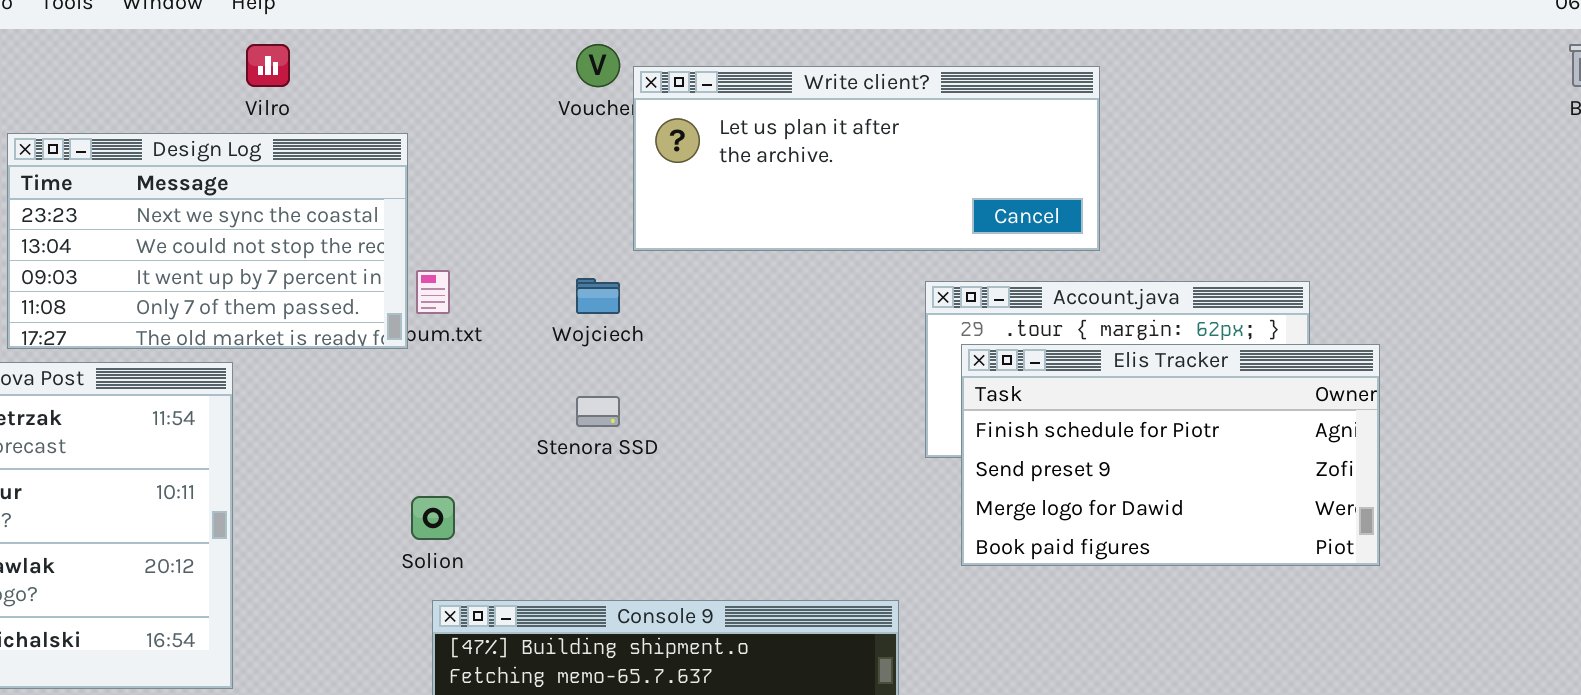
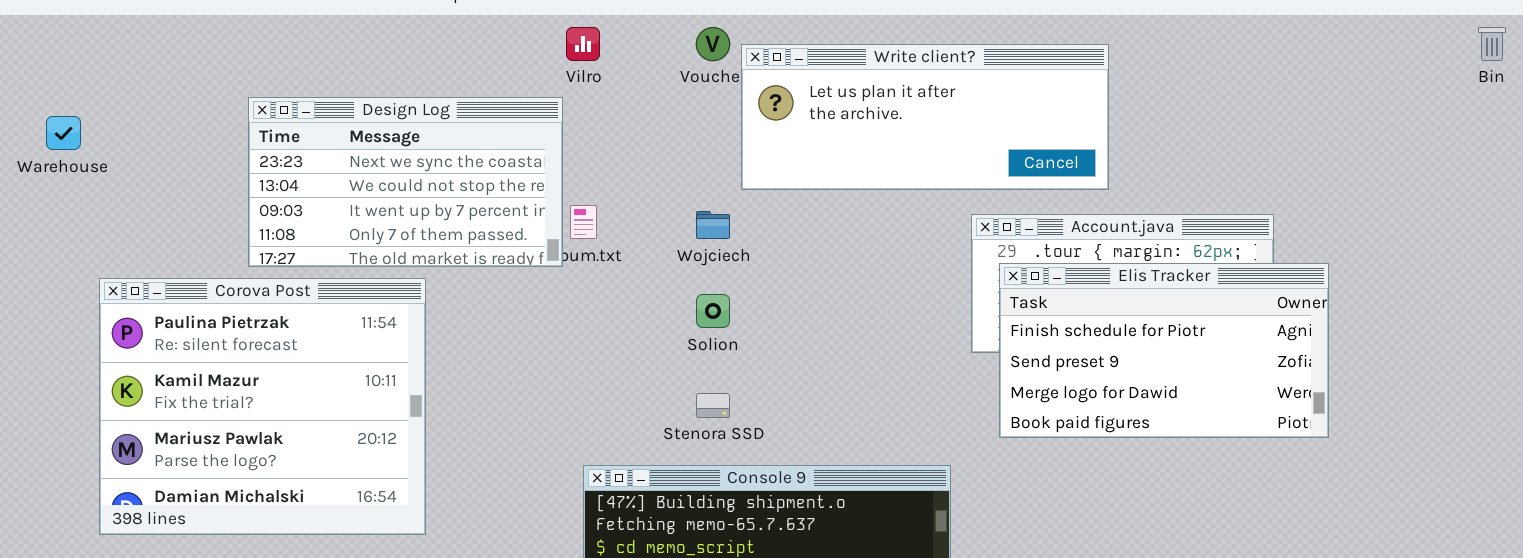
Vilro: [246,44,290,87] -> [566,27,600,61], moved
Stenora SSD: [576,396,620,427] -> [696,393,730,418], moved
Solion: [411,496,455,540] -> [696,294,730,328], moved

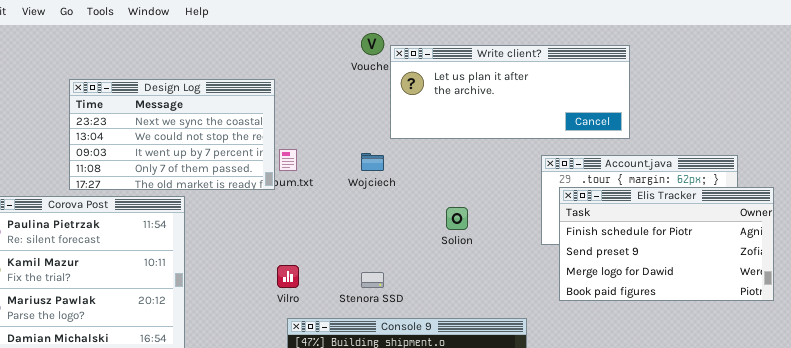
Vilro: [566,27,600,61] -> [277,265,299,288], moved
Solion: [696,294,730,328] -> [446,207,468,230], moved

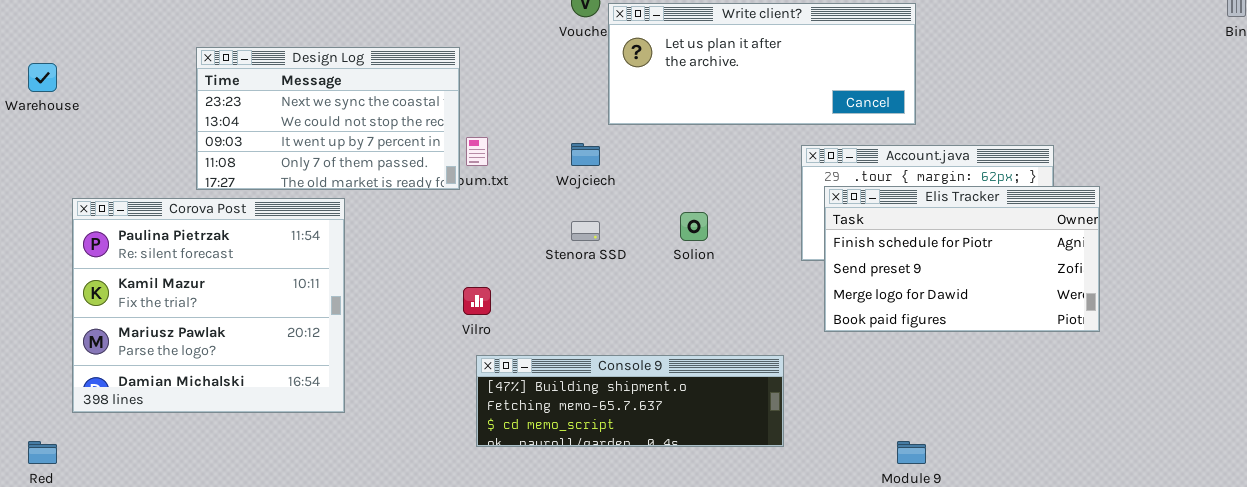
Stenora SSD: [361,272,384,288] -> [571,221,600,241], moved

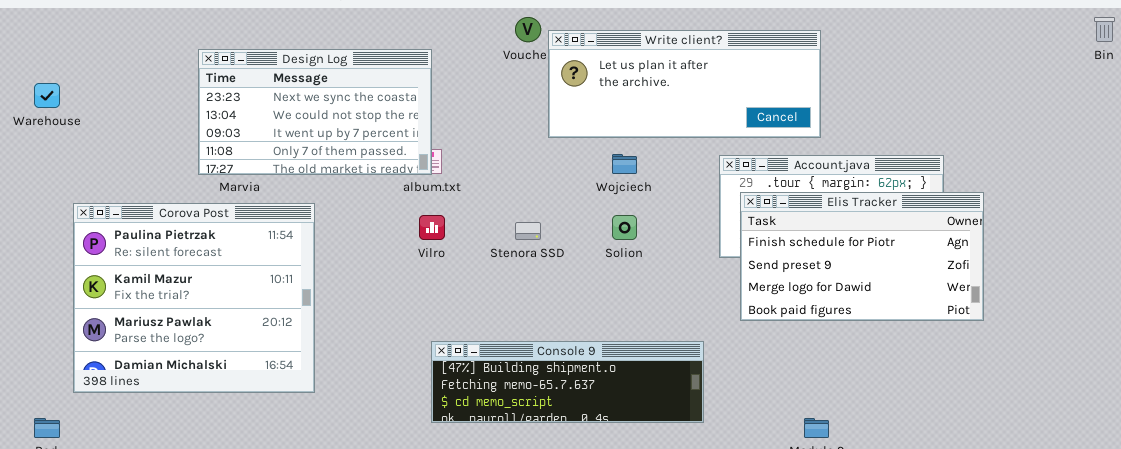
Design Log: [196,47,460,190] -> [198,49,432,175], moved
Wojciech: [571,143,600,166] -> [612,154,637,174], moved
Vilro: [463,287,491,315] -> [419,215,445,240], moved

